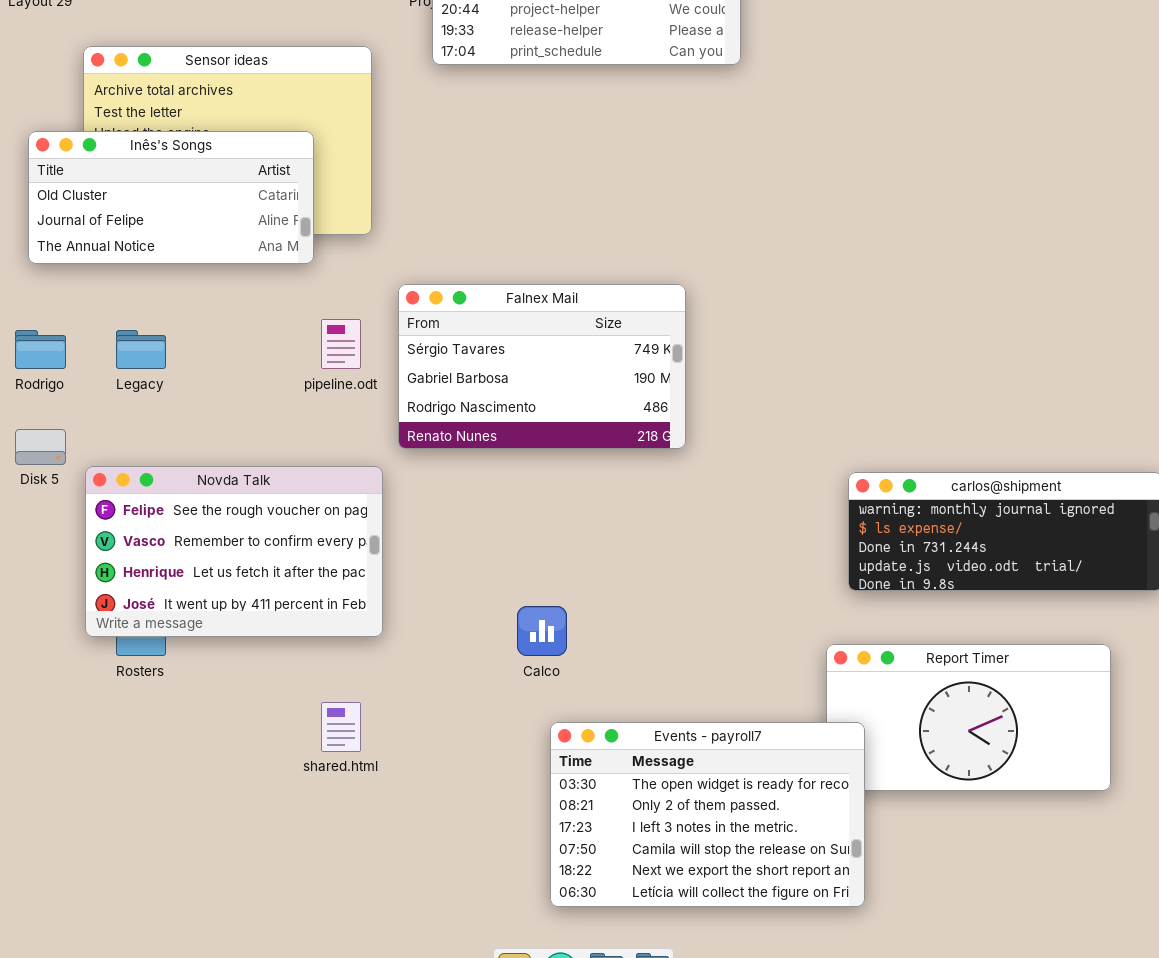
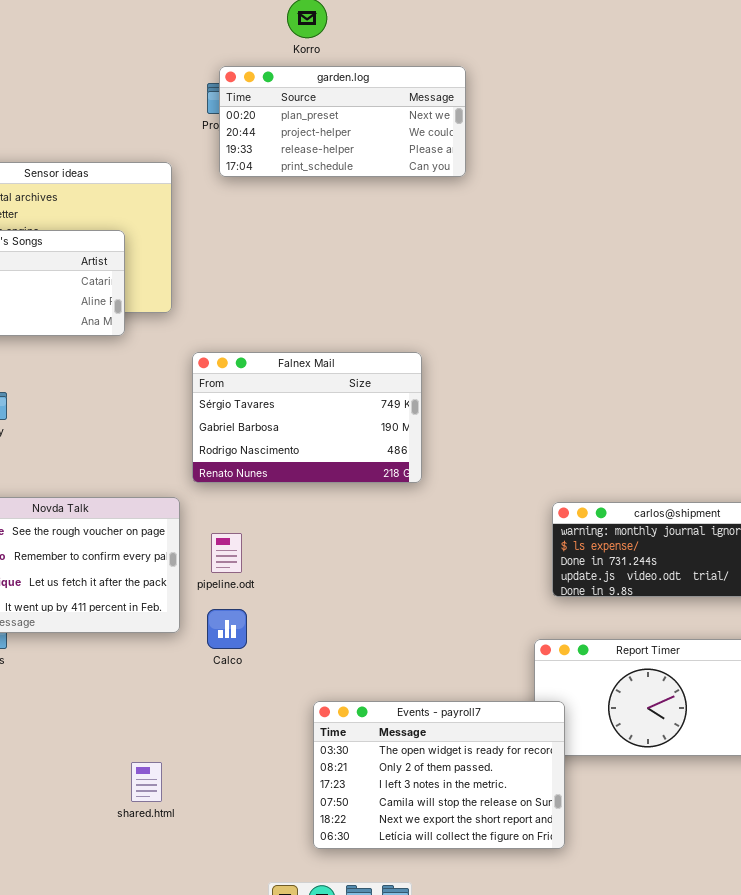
pipeline.odt: [321,319,361,369] -> [211,533,242,573], moved
Calco: [517,606,567,656] -> [207,609,247,649], moved
shared.html: [321,702,361,752] -> [131,762,162,802], moved

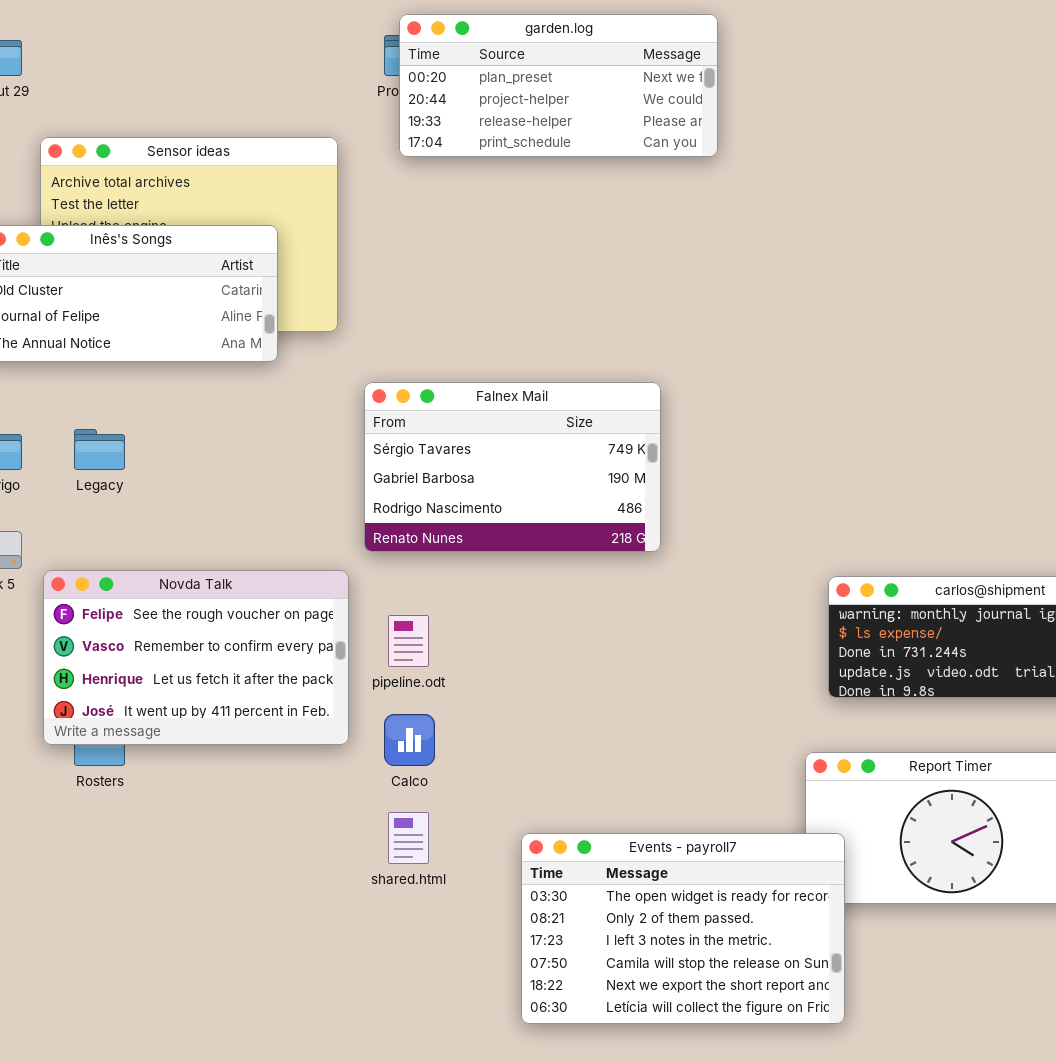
shared.html: [131,762,162,802] -> [388,812,429,864], moved

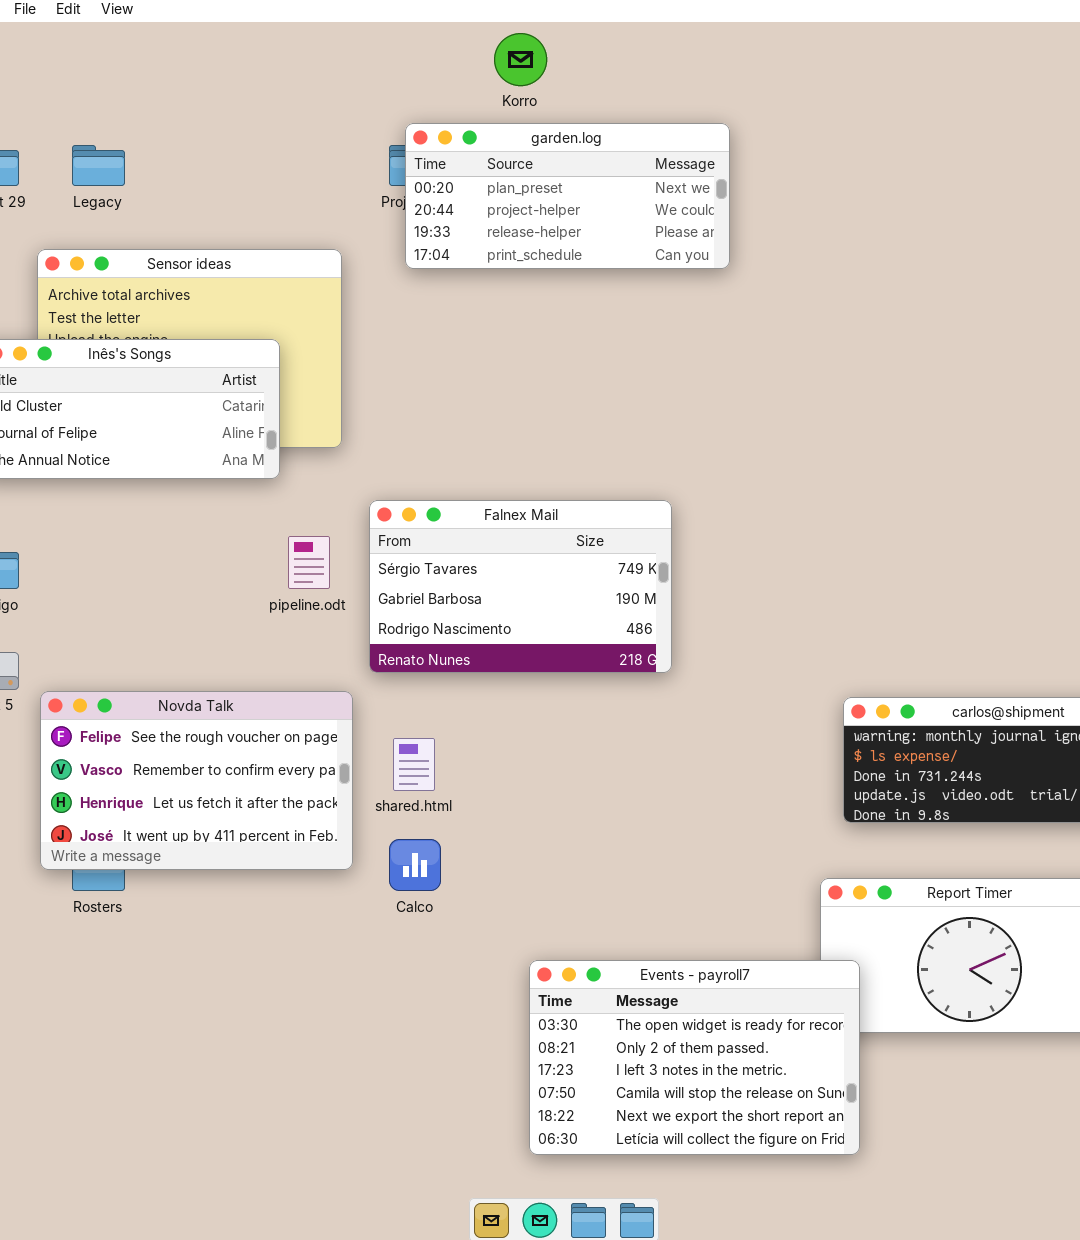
Legacy: [74,429,125,470] -> [72,145,125,186], moved
pipeline.odt: [388,615,429,667] -> [288,536,330,589], moved
shared.html: [388,812,429,864] -> [393,738,435,791], moved

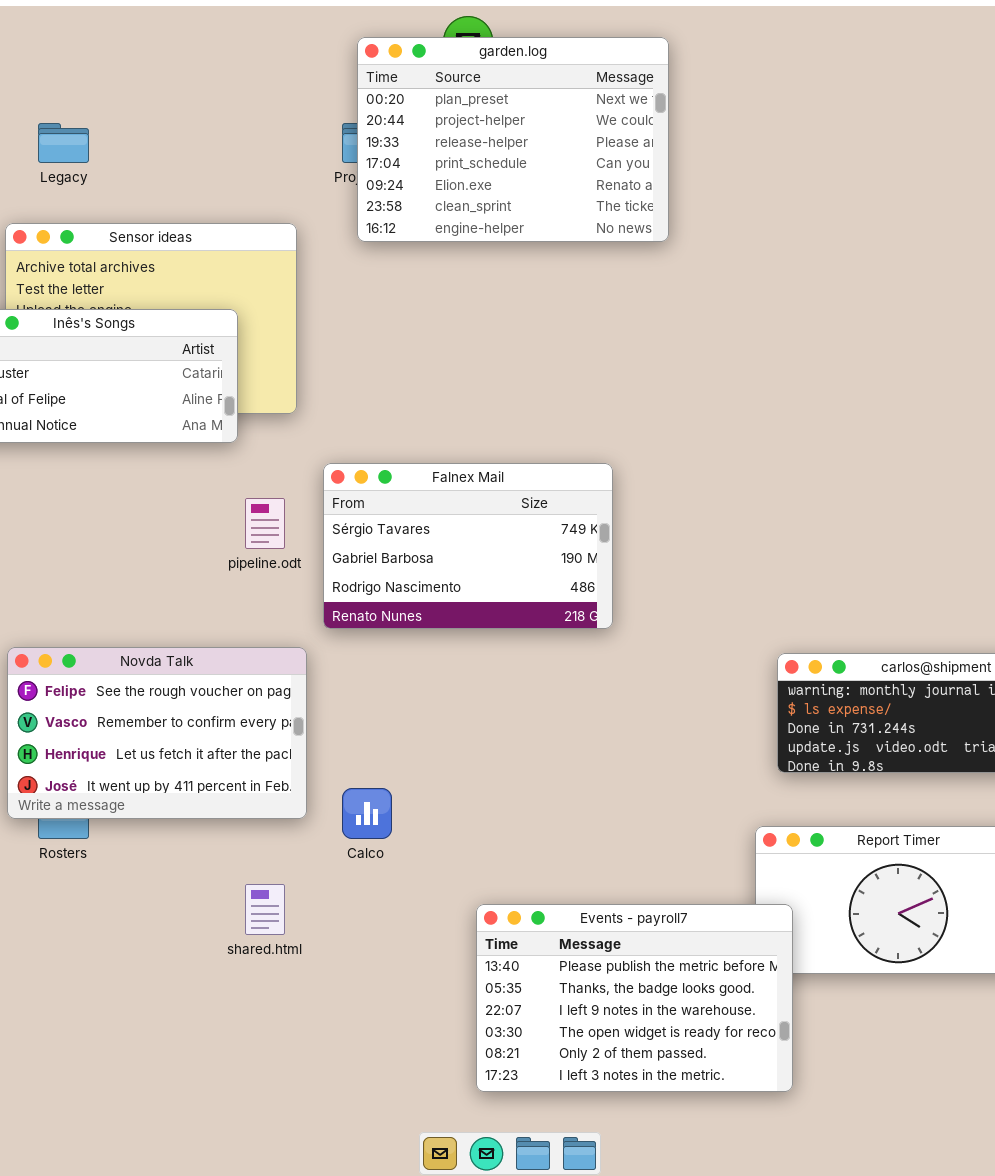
garden.log: [405,123,730,269] -> [357,37,669,242], resized
shared.html: [393,738,435,791] -> [245,884,285,935], moved
Events - payroll7: [529,960,860,1155] -> [476,904,793,1092], scrolled up 3 rows

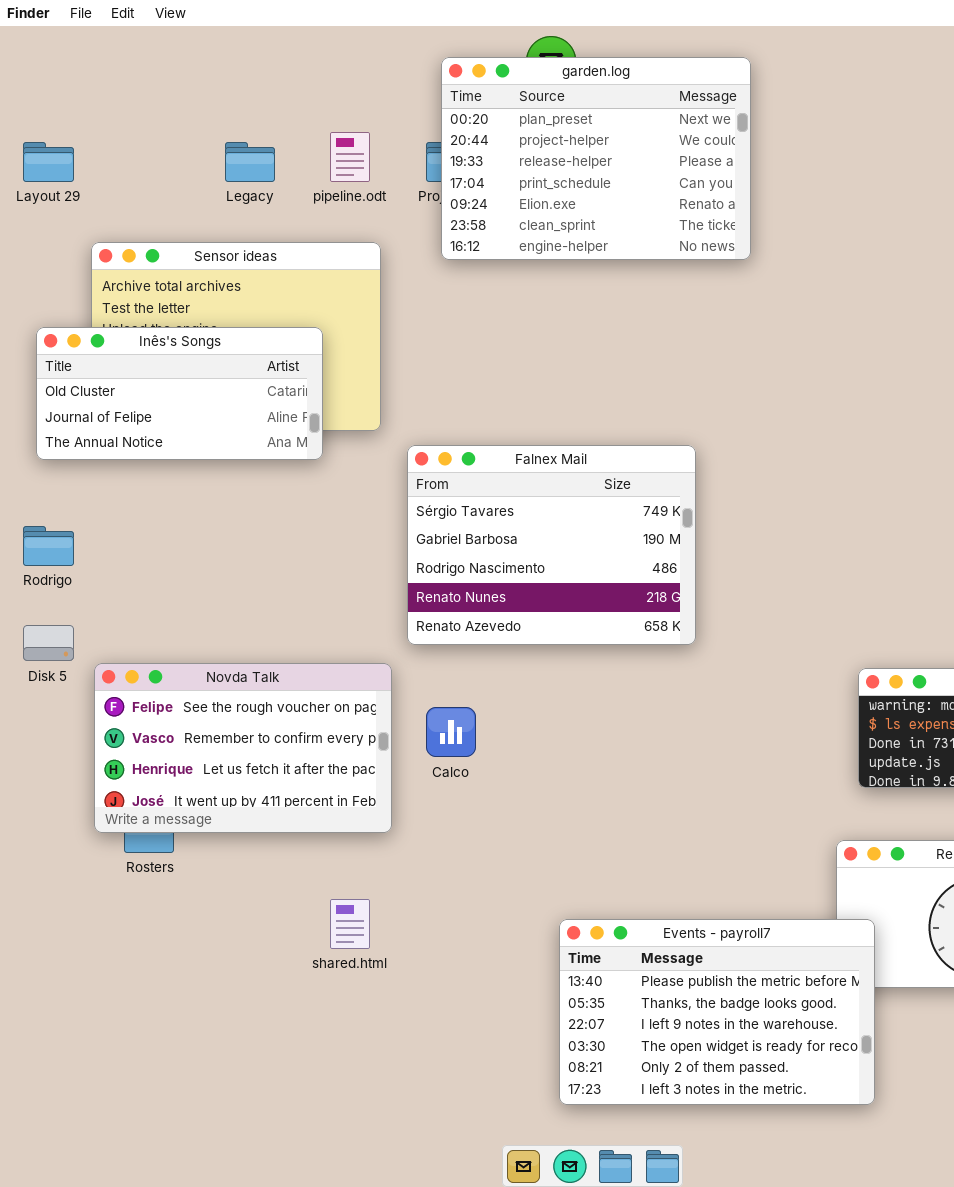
Legacy: [38,123,89,163] -> [225,142,275,182], moved
Falnex Mail: [323,463,613,629] -> [407,445,696,645], resized
pipeline.odt: [245,498,285,549] -> [330,132,370,182], moved
Calco: [342,788,392,839] -> [426,707,476,757], moved

